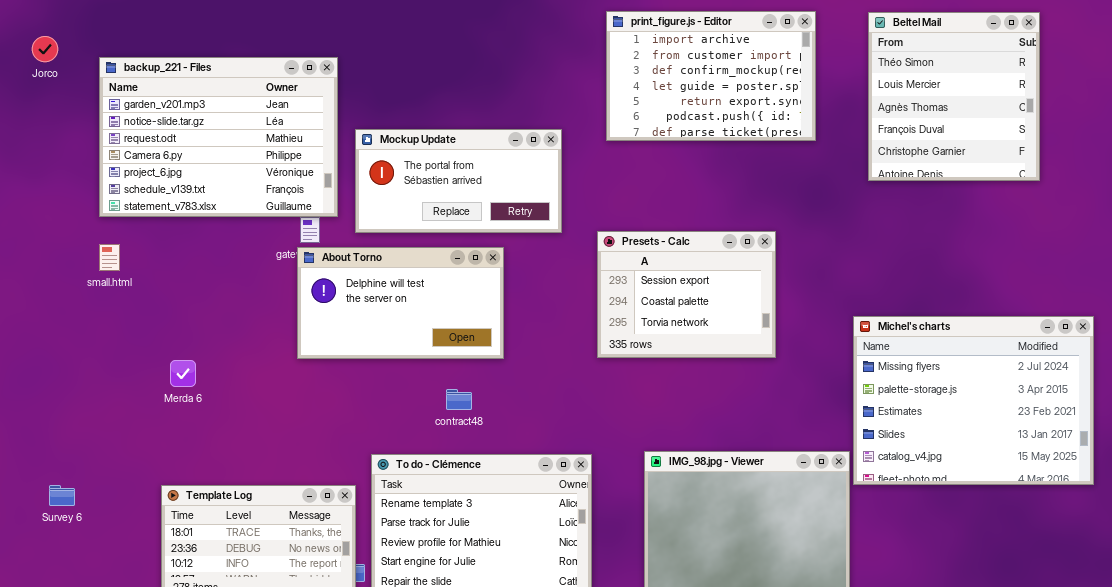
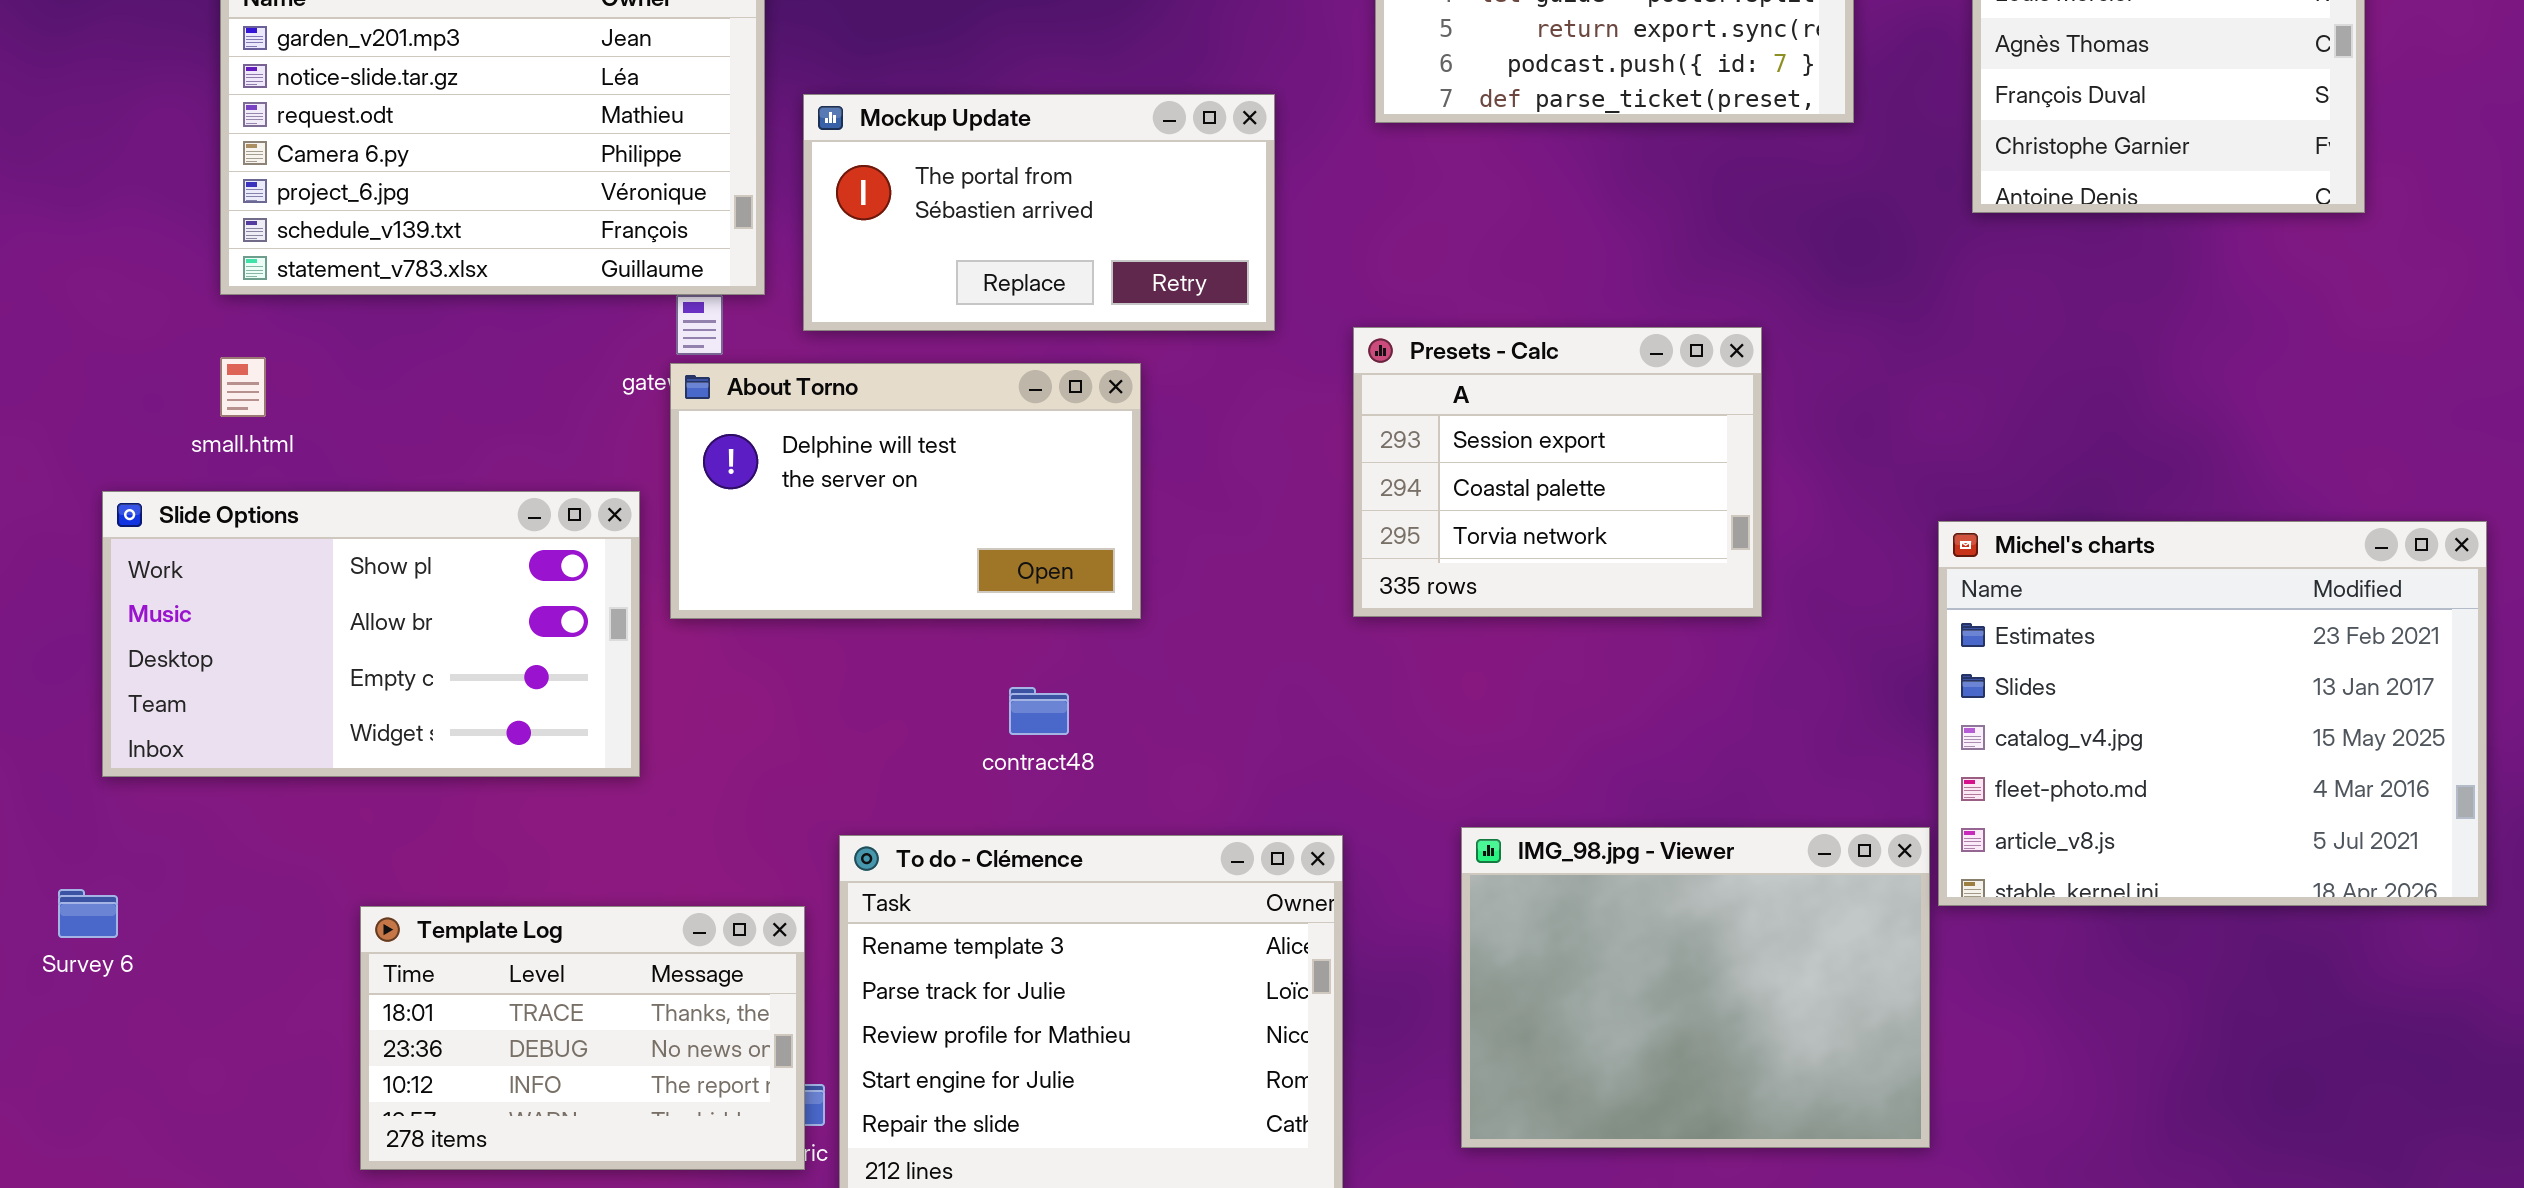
Slide Options: none -> [102,491,640,777], opened
Michel's charts: [853,316,1094,485] -> [1938,521,2487,906], scrolled down 2 rows
Survey 6: [49,485,75,506] -> [58,889,118,938], moved

